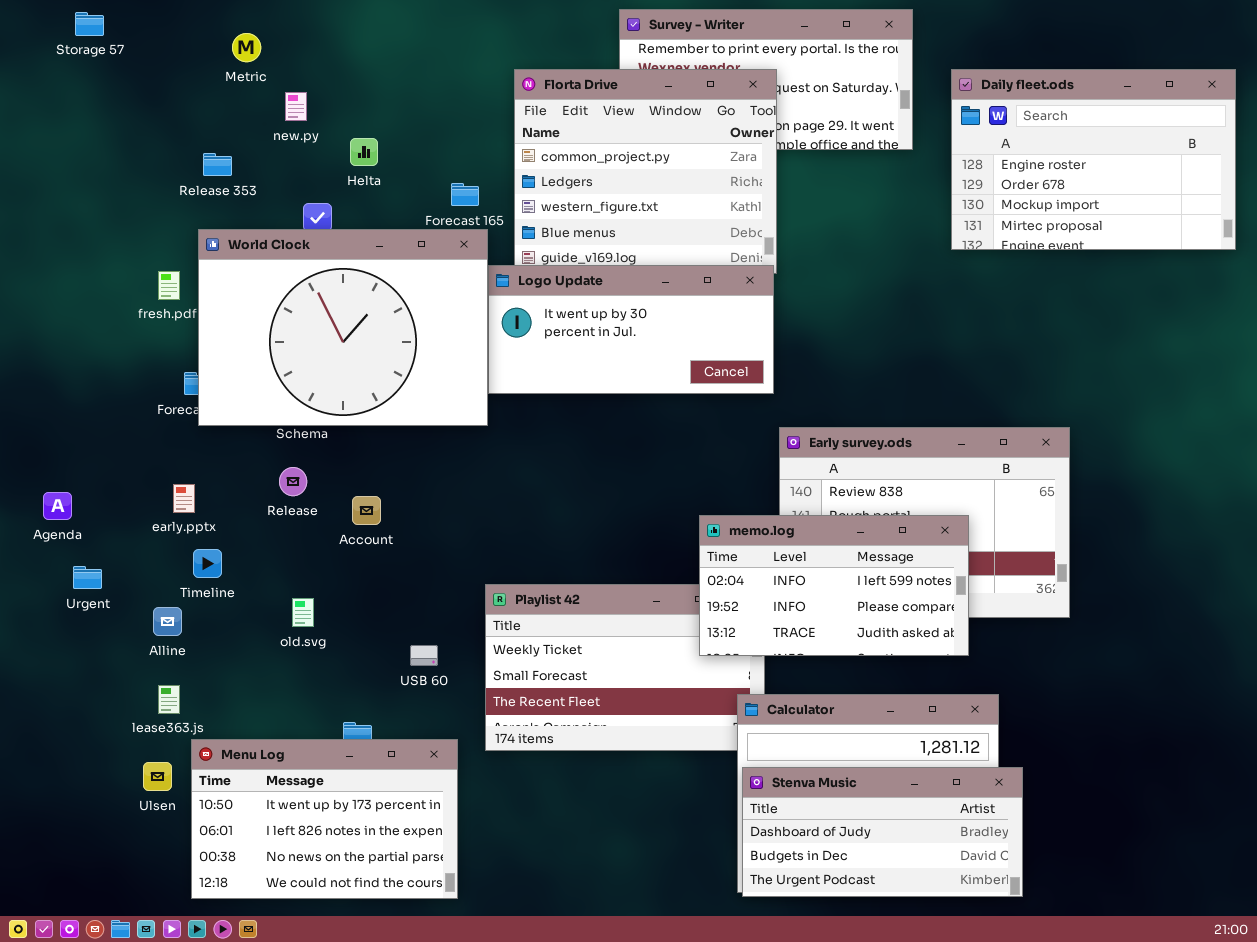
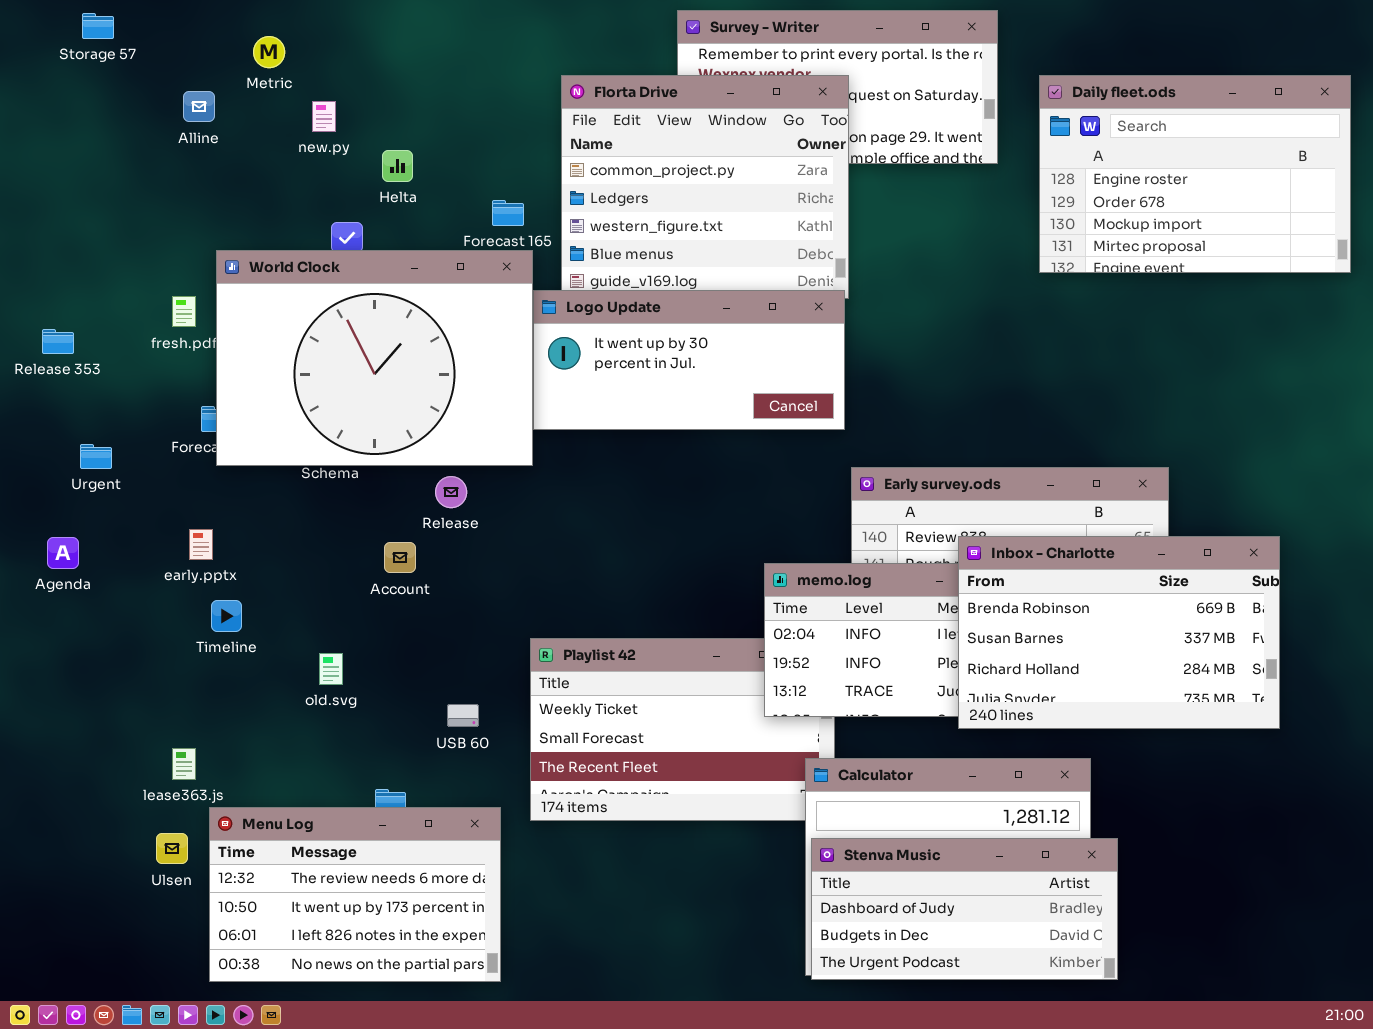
Release 353: [203,153,232,176] -> [42,329,74,354], moved
Release: [279,467,307,496] -> [435,476,467,508], moved
Inbox - Charlotte: none -> [958,536,1280,729], opened
Urgent: [73,566,102,589] -> [80,444,112,469], moved
Alline: [153,607,182,636] -> [183,91,215,122], moved
Menu Log: [191,739,458,899] -> [209,807,501,982], scrolled up 1 row

